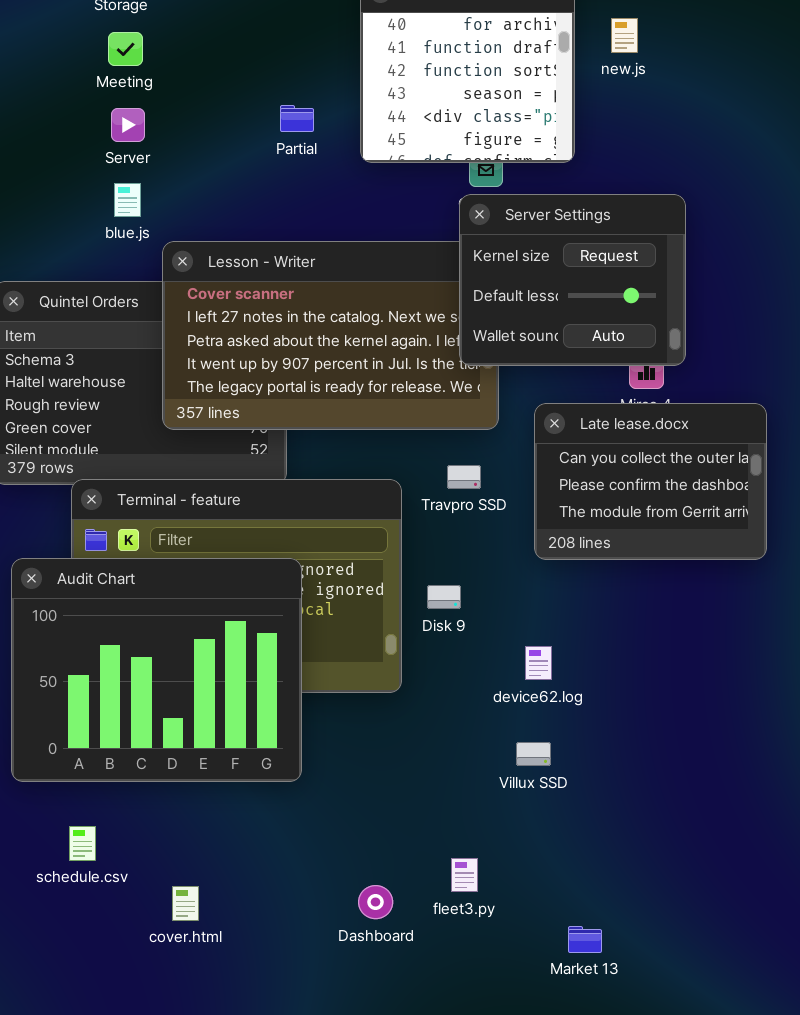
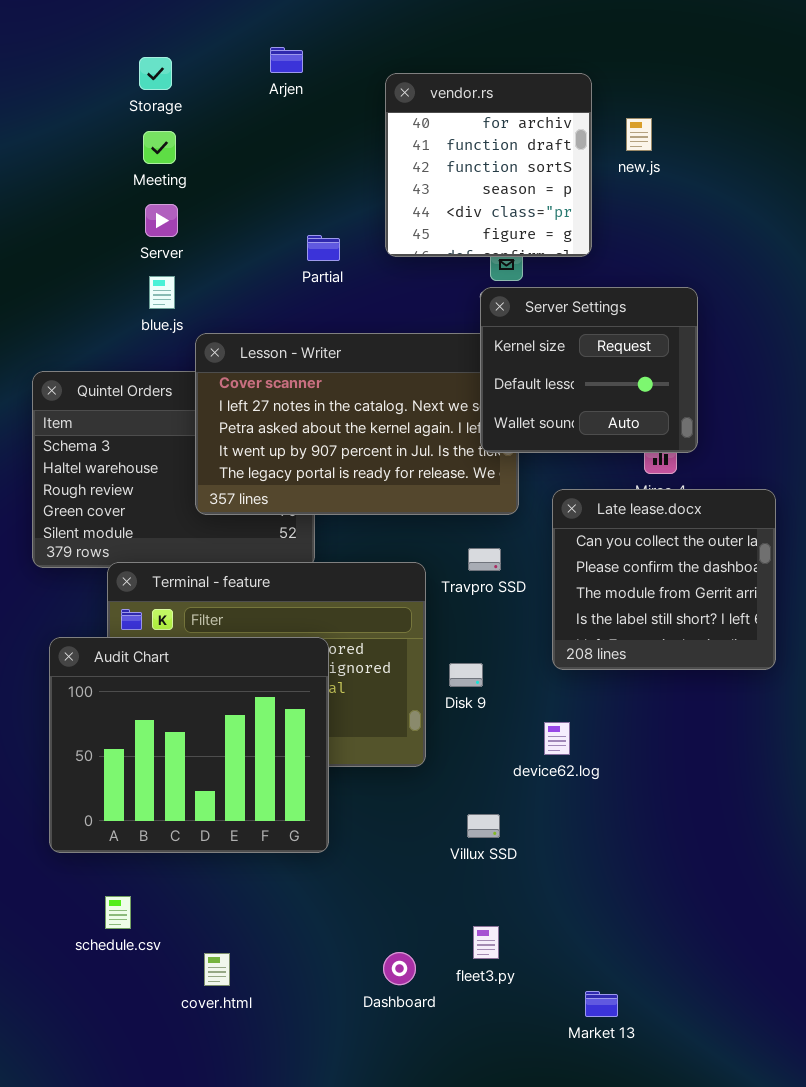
Partial: [280,105,314,132] -> [307,235,340,261], moved
Late lease.docx: [534,403,767,560] -> [552,489,776,670], resized
Villux SSD: [516,742,551,766] -> [467,814,500,838], moved

